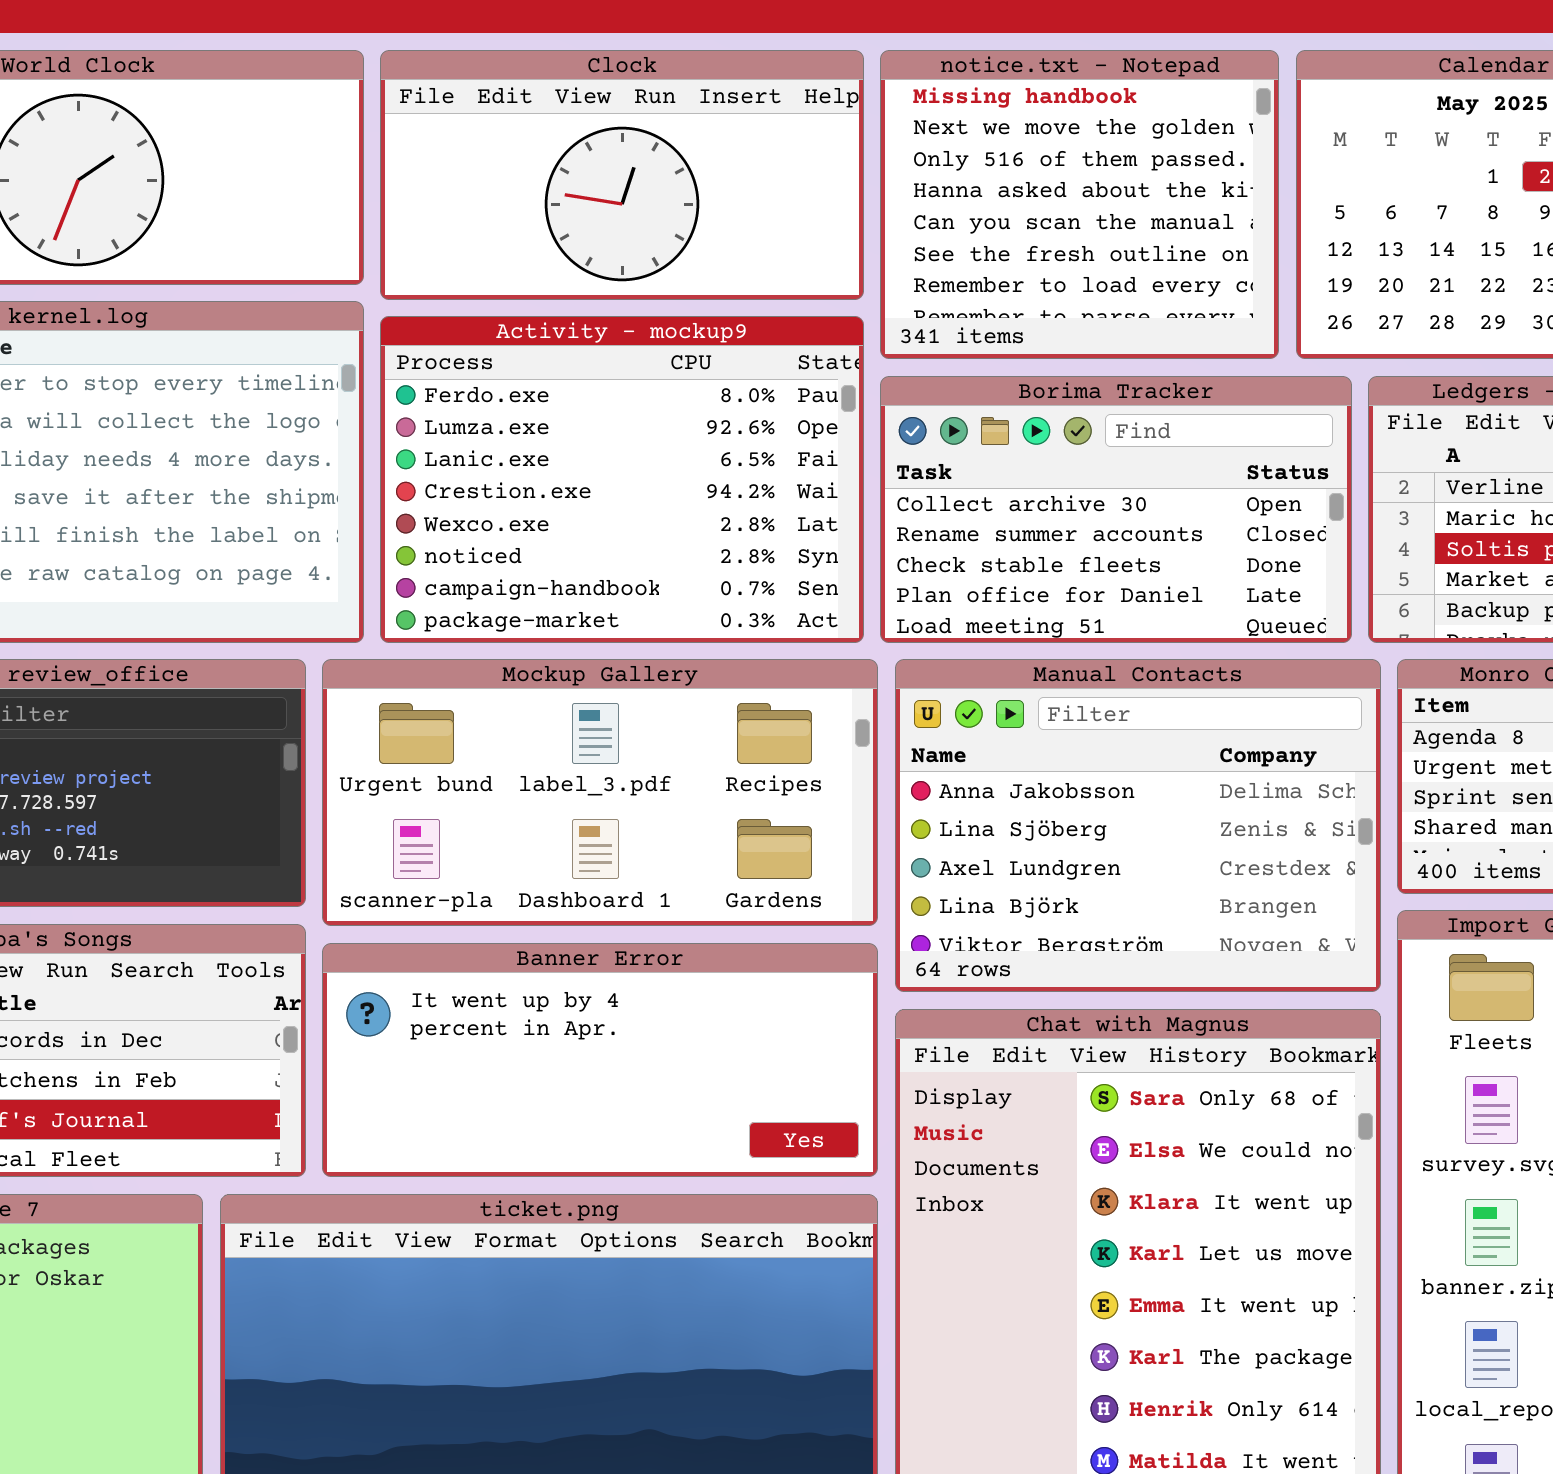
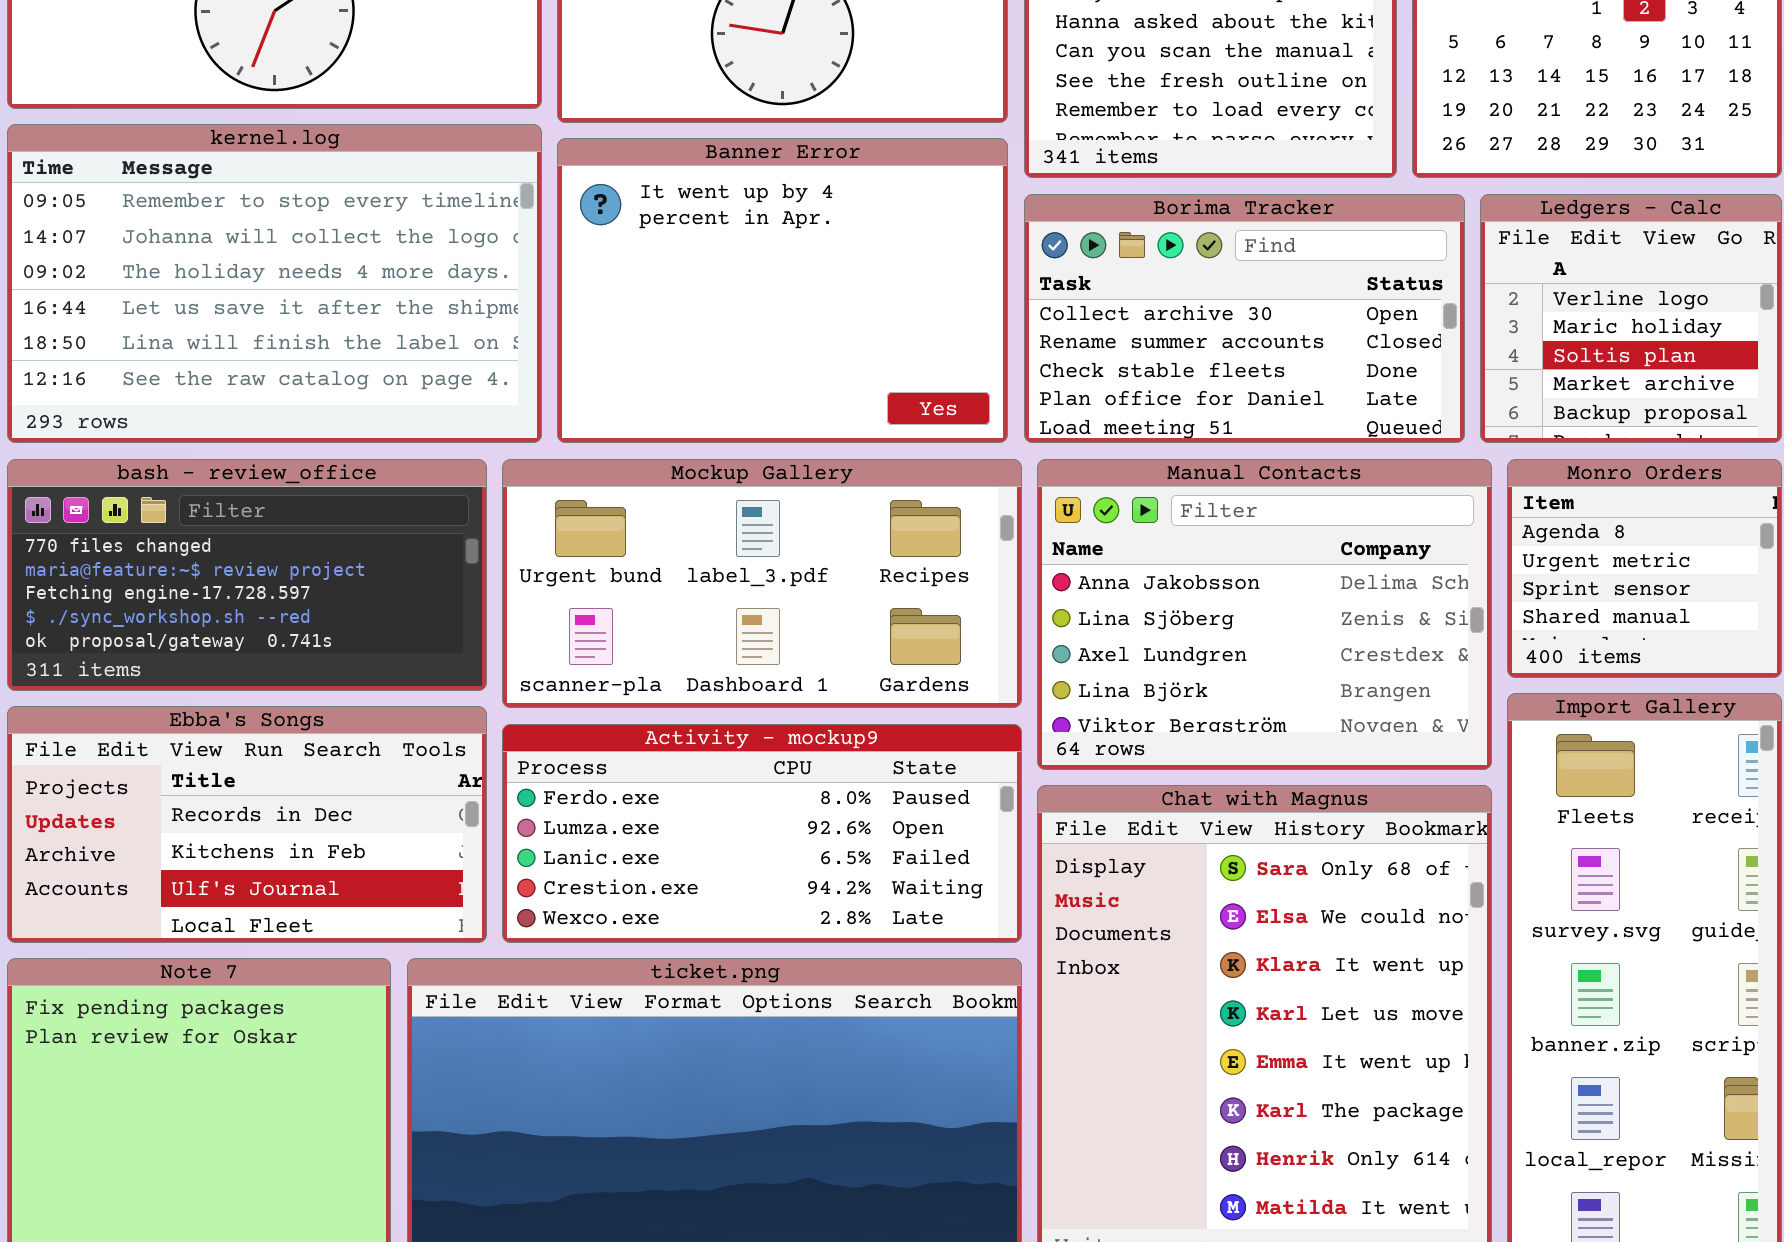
Activity - mockup9: [380,316,864,643] -> [502,724,1022,943], moved, resized
Banner Error: [322,943,878,1177] -> [557,138,1008,443], moved, resized

